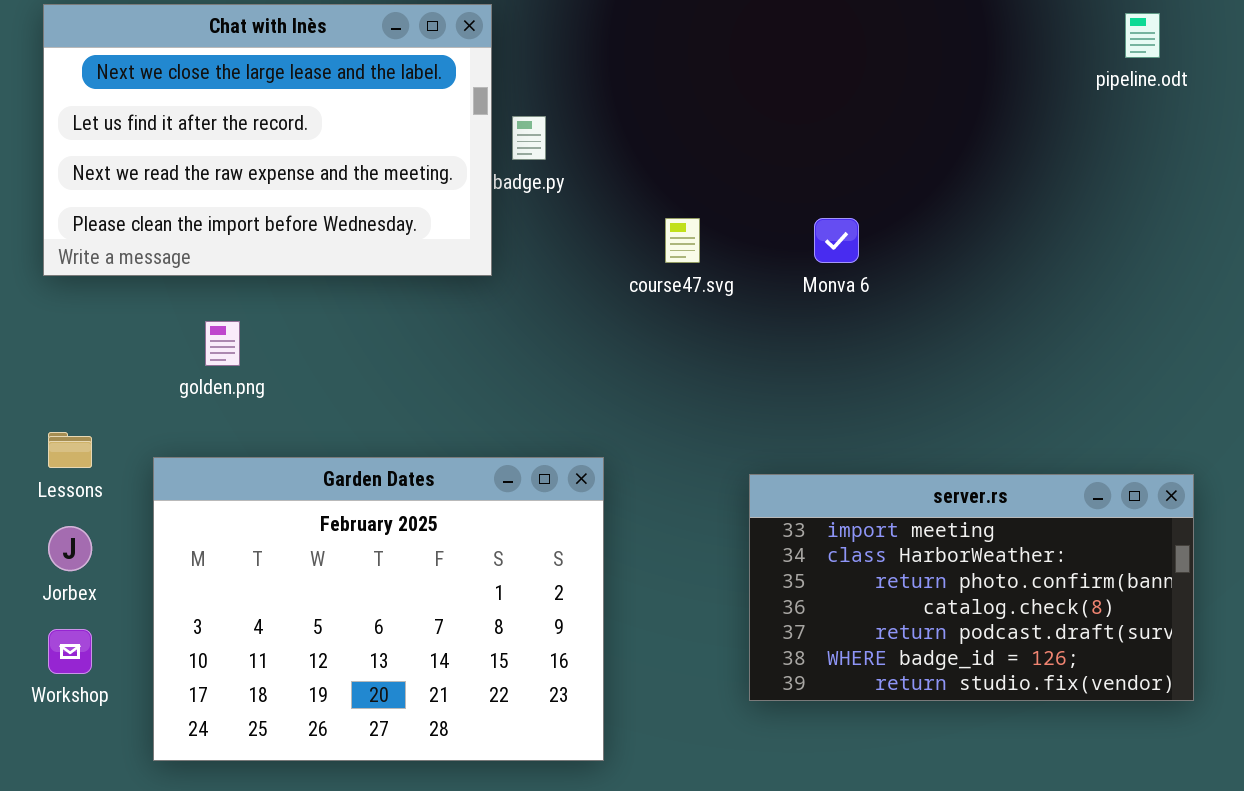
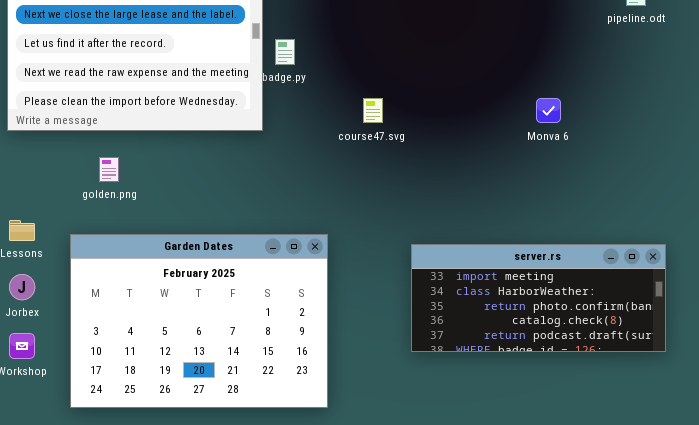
Monva 6: [814,218,859,263] -> [536,98,561,123], moved
server.rs: [749,474,1194,701] -> [411,244,666,352], resized

